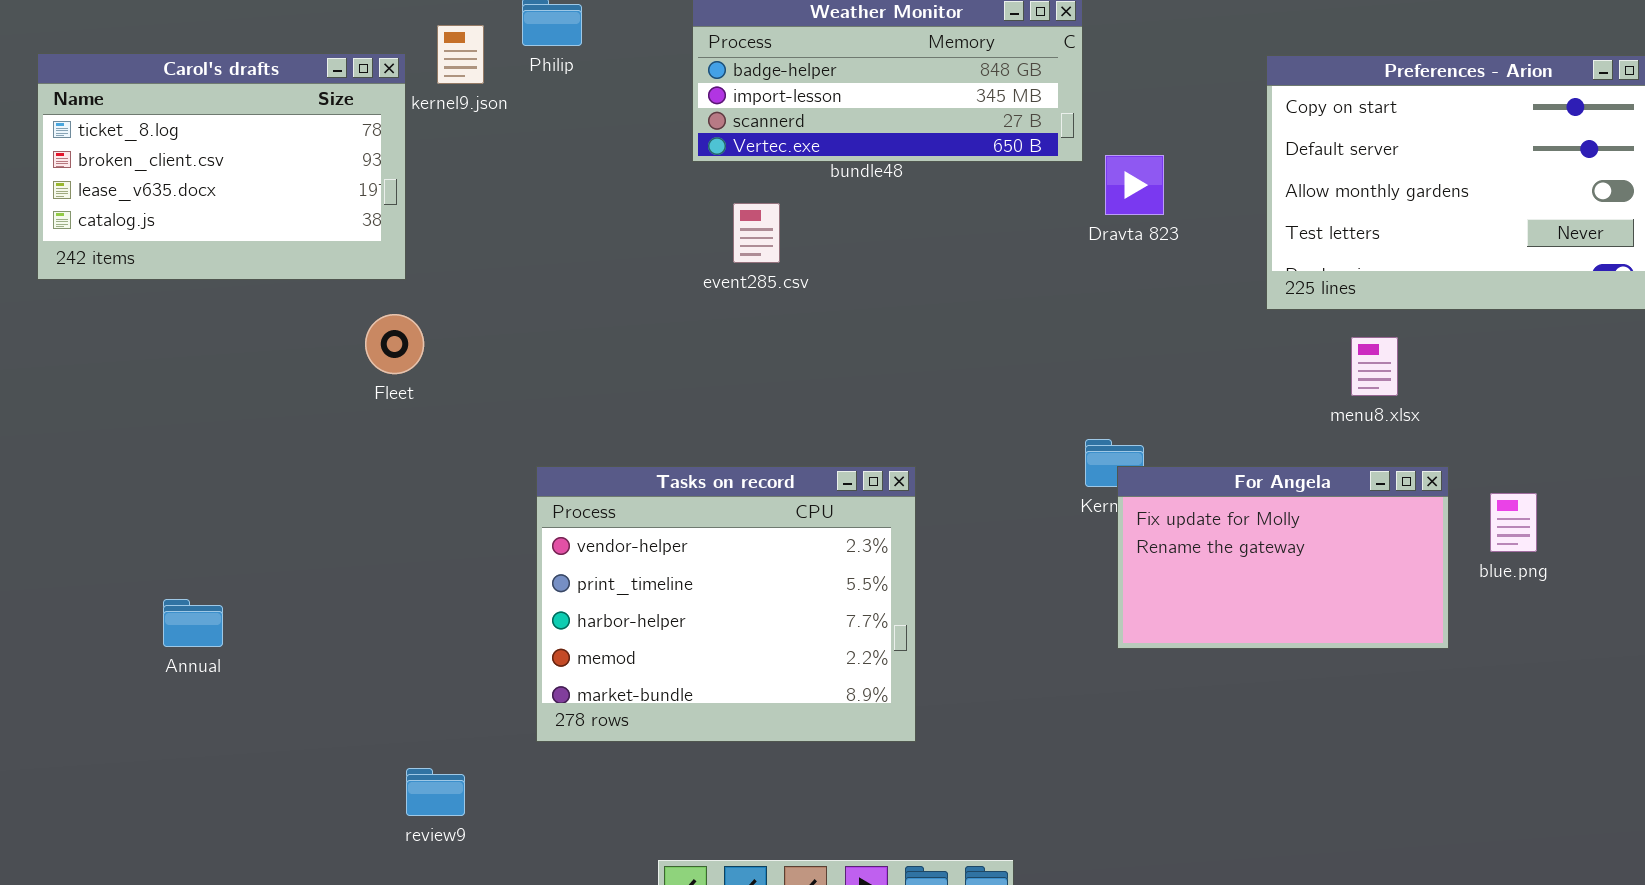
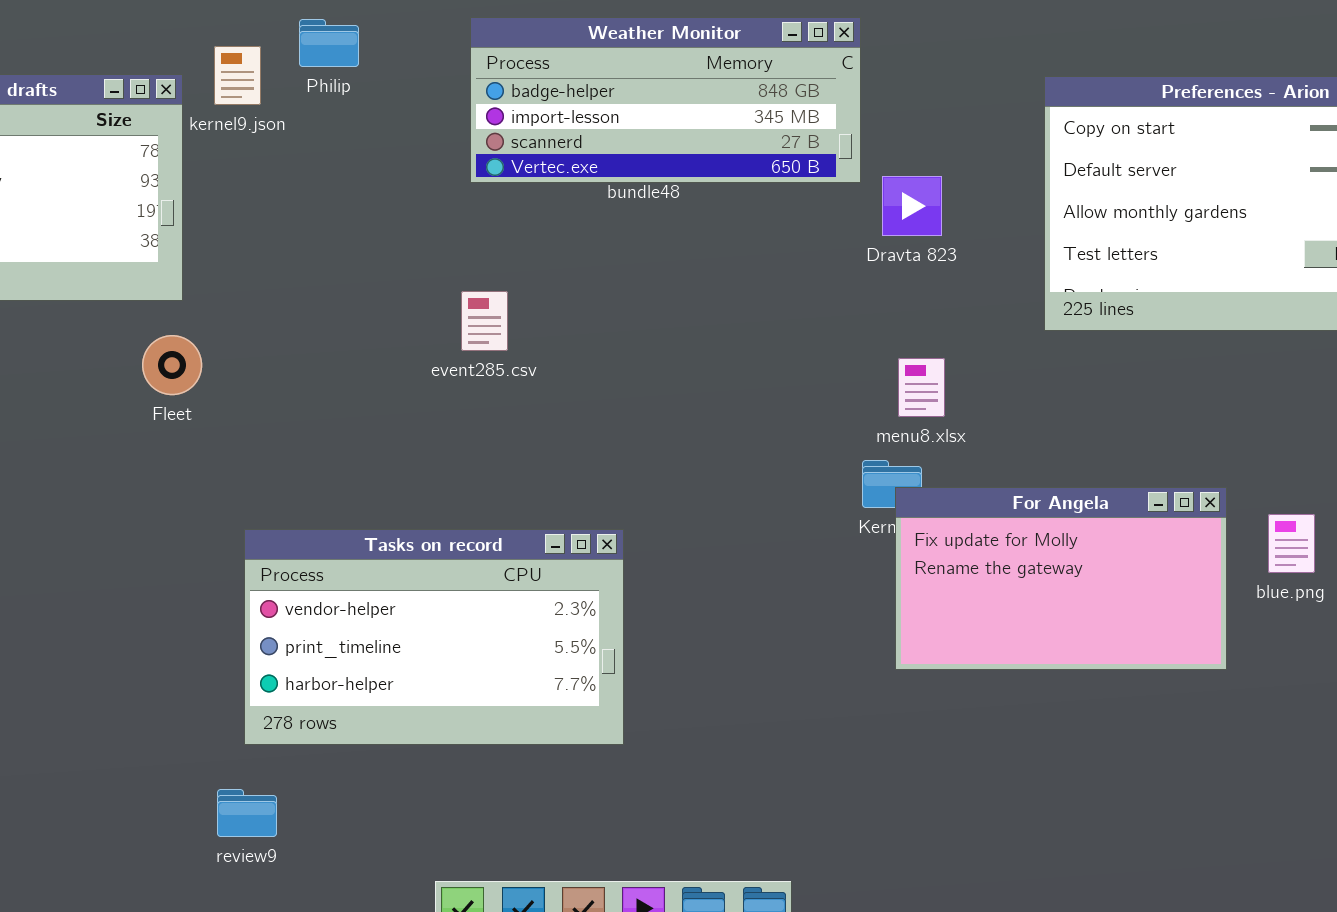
event285.csv: [733,203,780,263] -> [461,291,508,351], moved
menu8.xlsx: [1351,337,1398,396] -> [898,358,945,417], moved
Tasks on record: [536,466,916,742] -> [244,529,624,745], moved, resized
review9: [406,768,465,816] -> [217,789,277,837], moved

